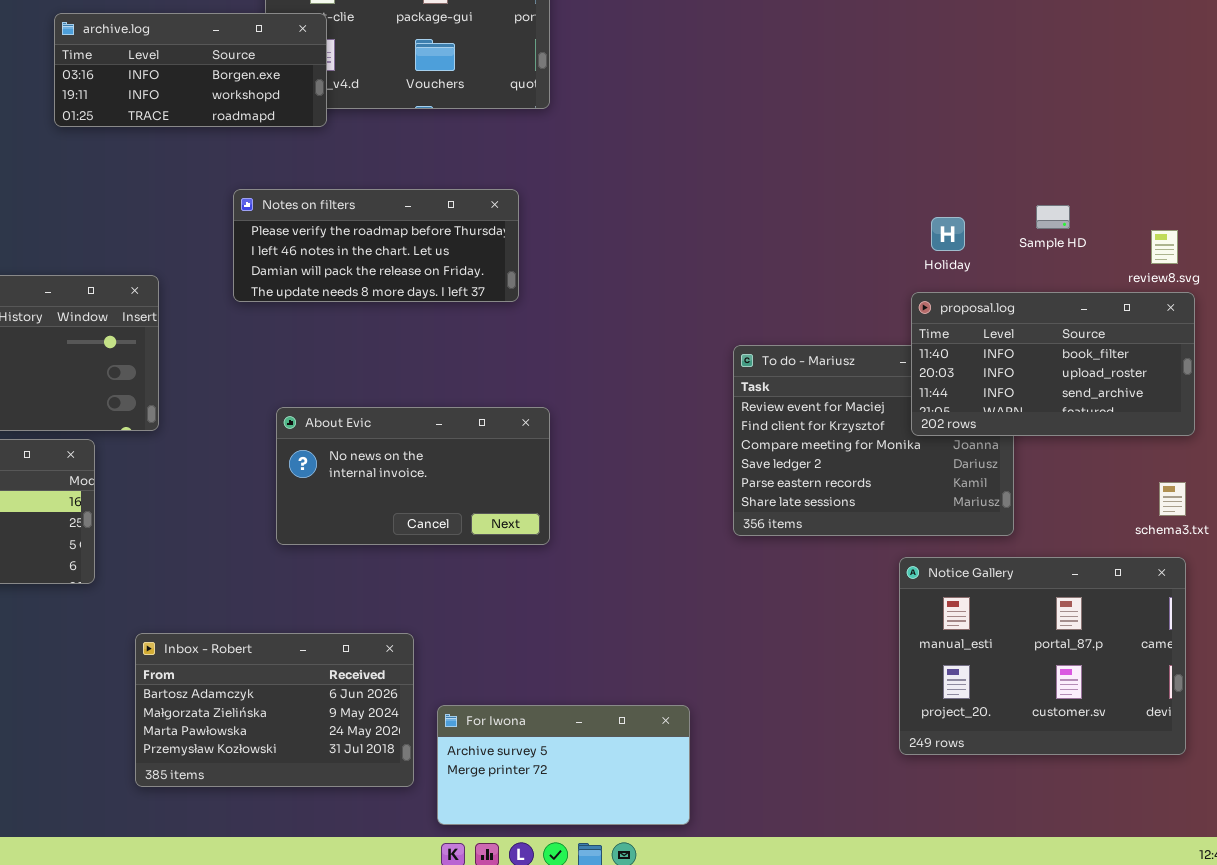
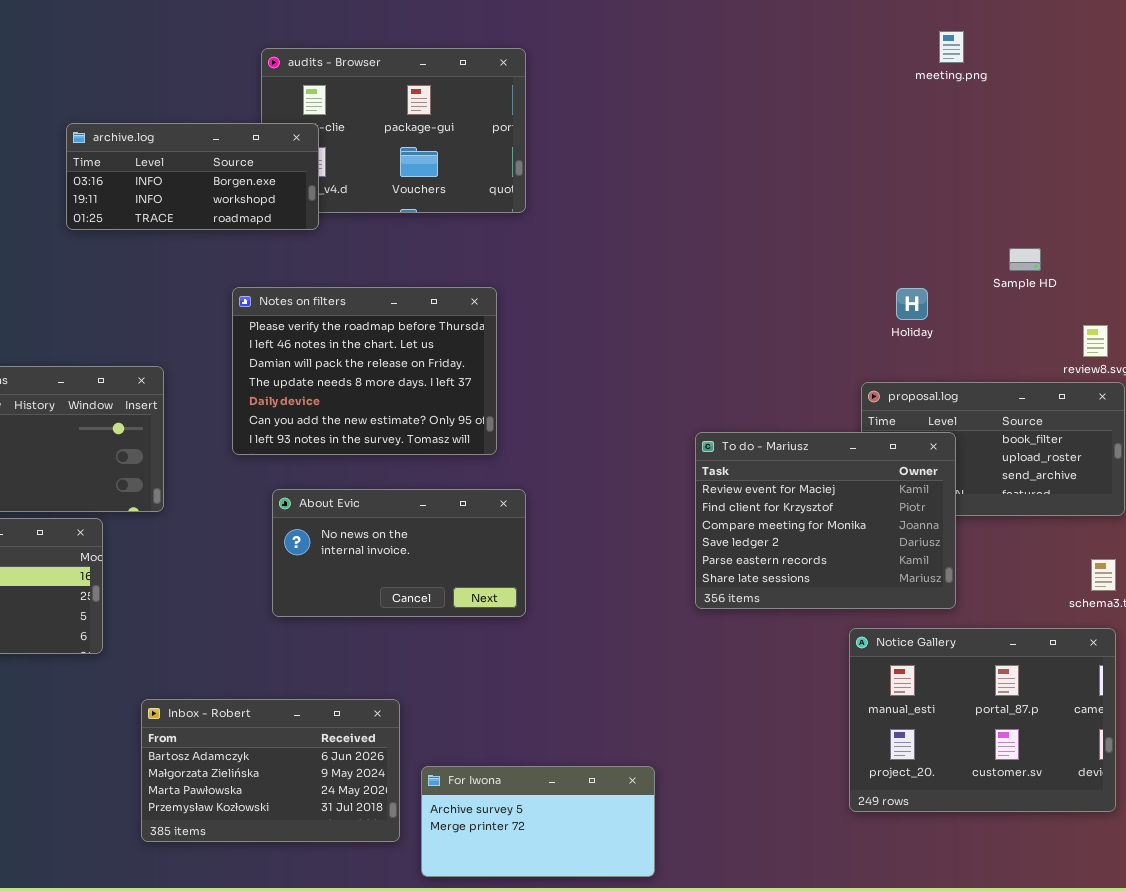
Notes on filters: [233,189,519,302] -> [232,287,497,455], resized
Sample HD: [1036,205,1070,229] -> [1009,248,1041,271], moved
Holiday: [931,217,965,251] -> [896,288,928,320], moved
To do - Mariusz: [733,345,1014,536] -> [695,432,956,609], raised

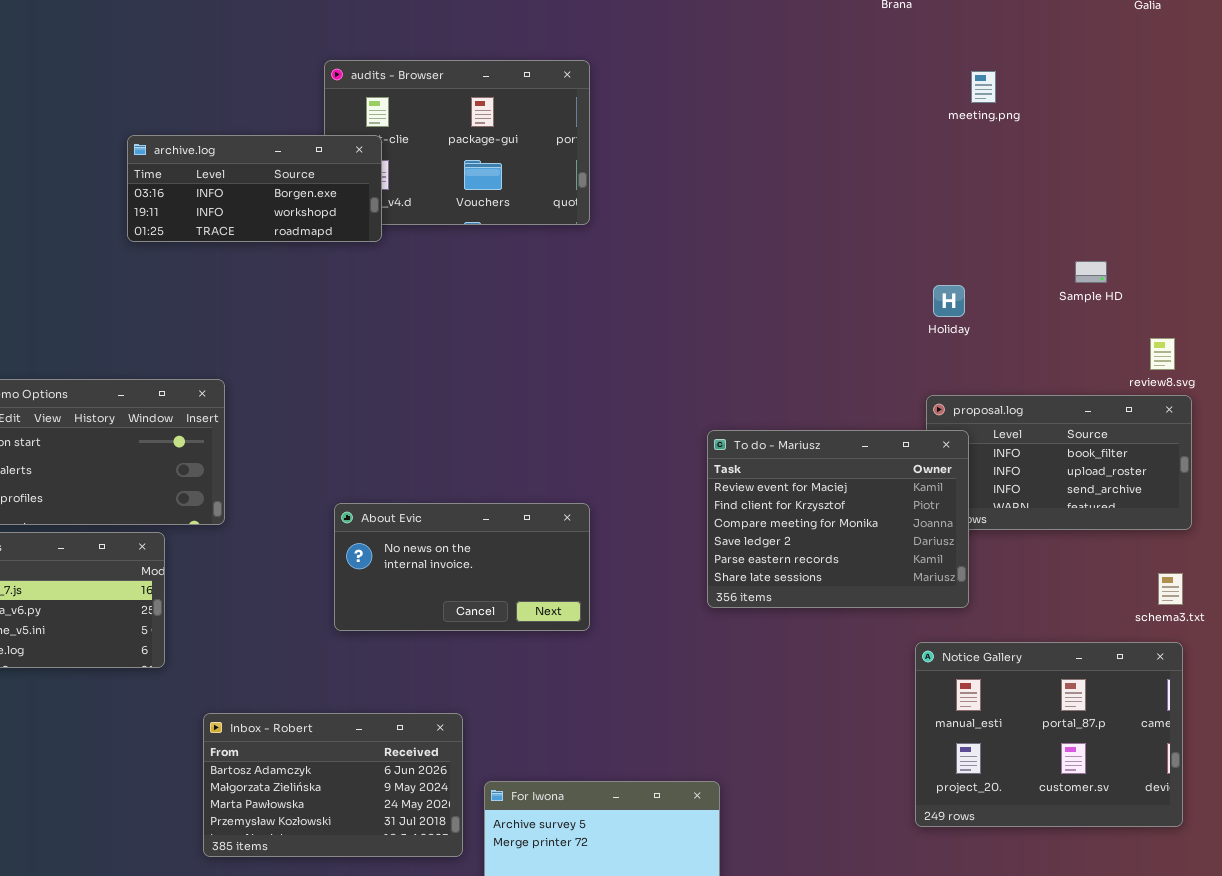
meeting.png: [939,31,964,63] -> [971,71,996,103], moved
Notes on filters: [232,287,497,455] -> none, closed
Holiday: [896,288,928,320] -> [933,285,965,317], moved
To do - Mariusz: [695,432,956,609] -> [707,430,969,608], moved

